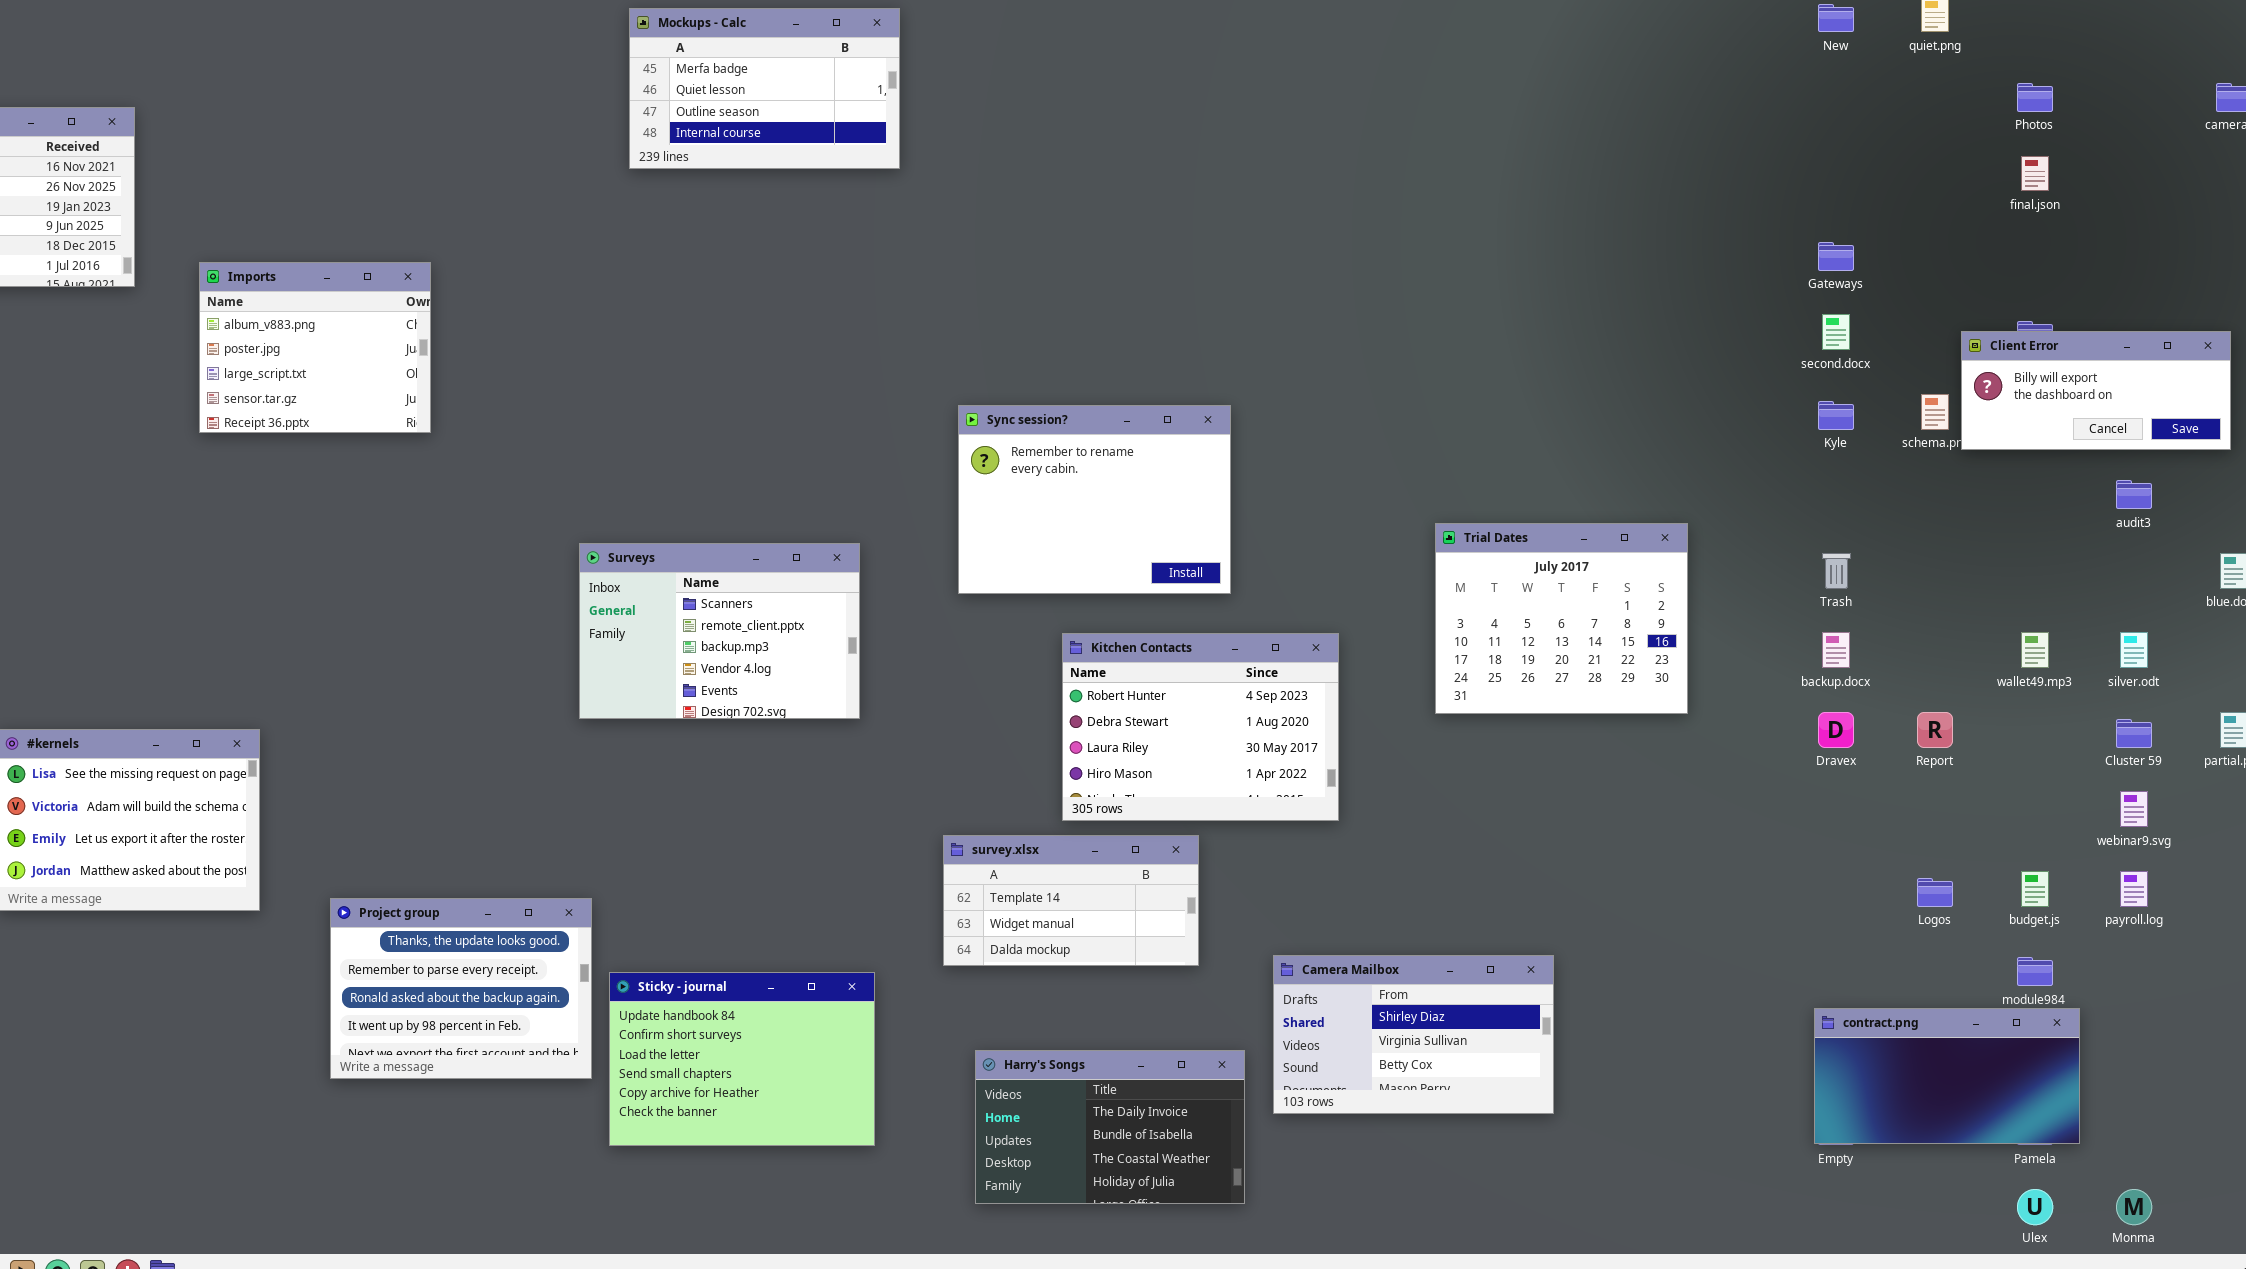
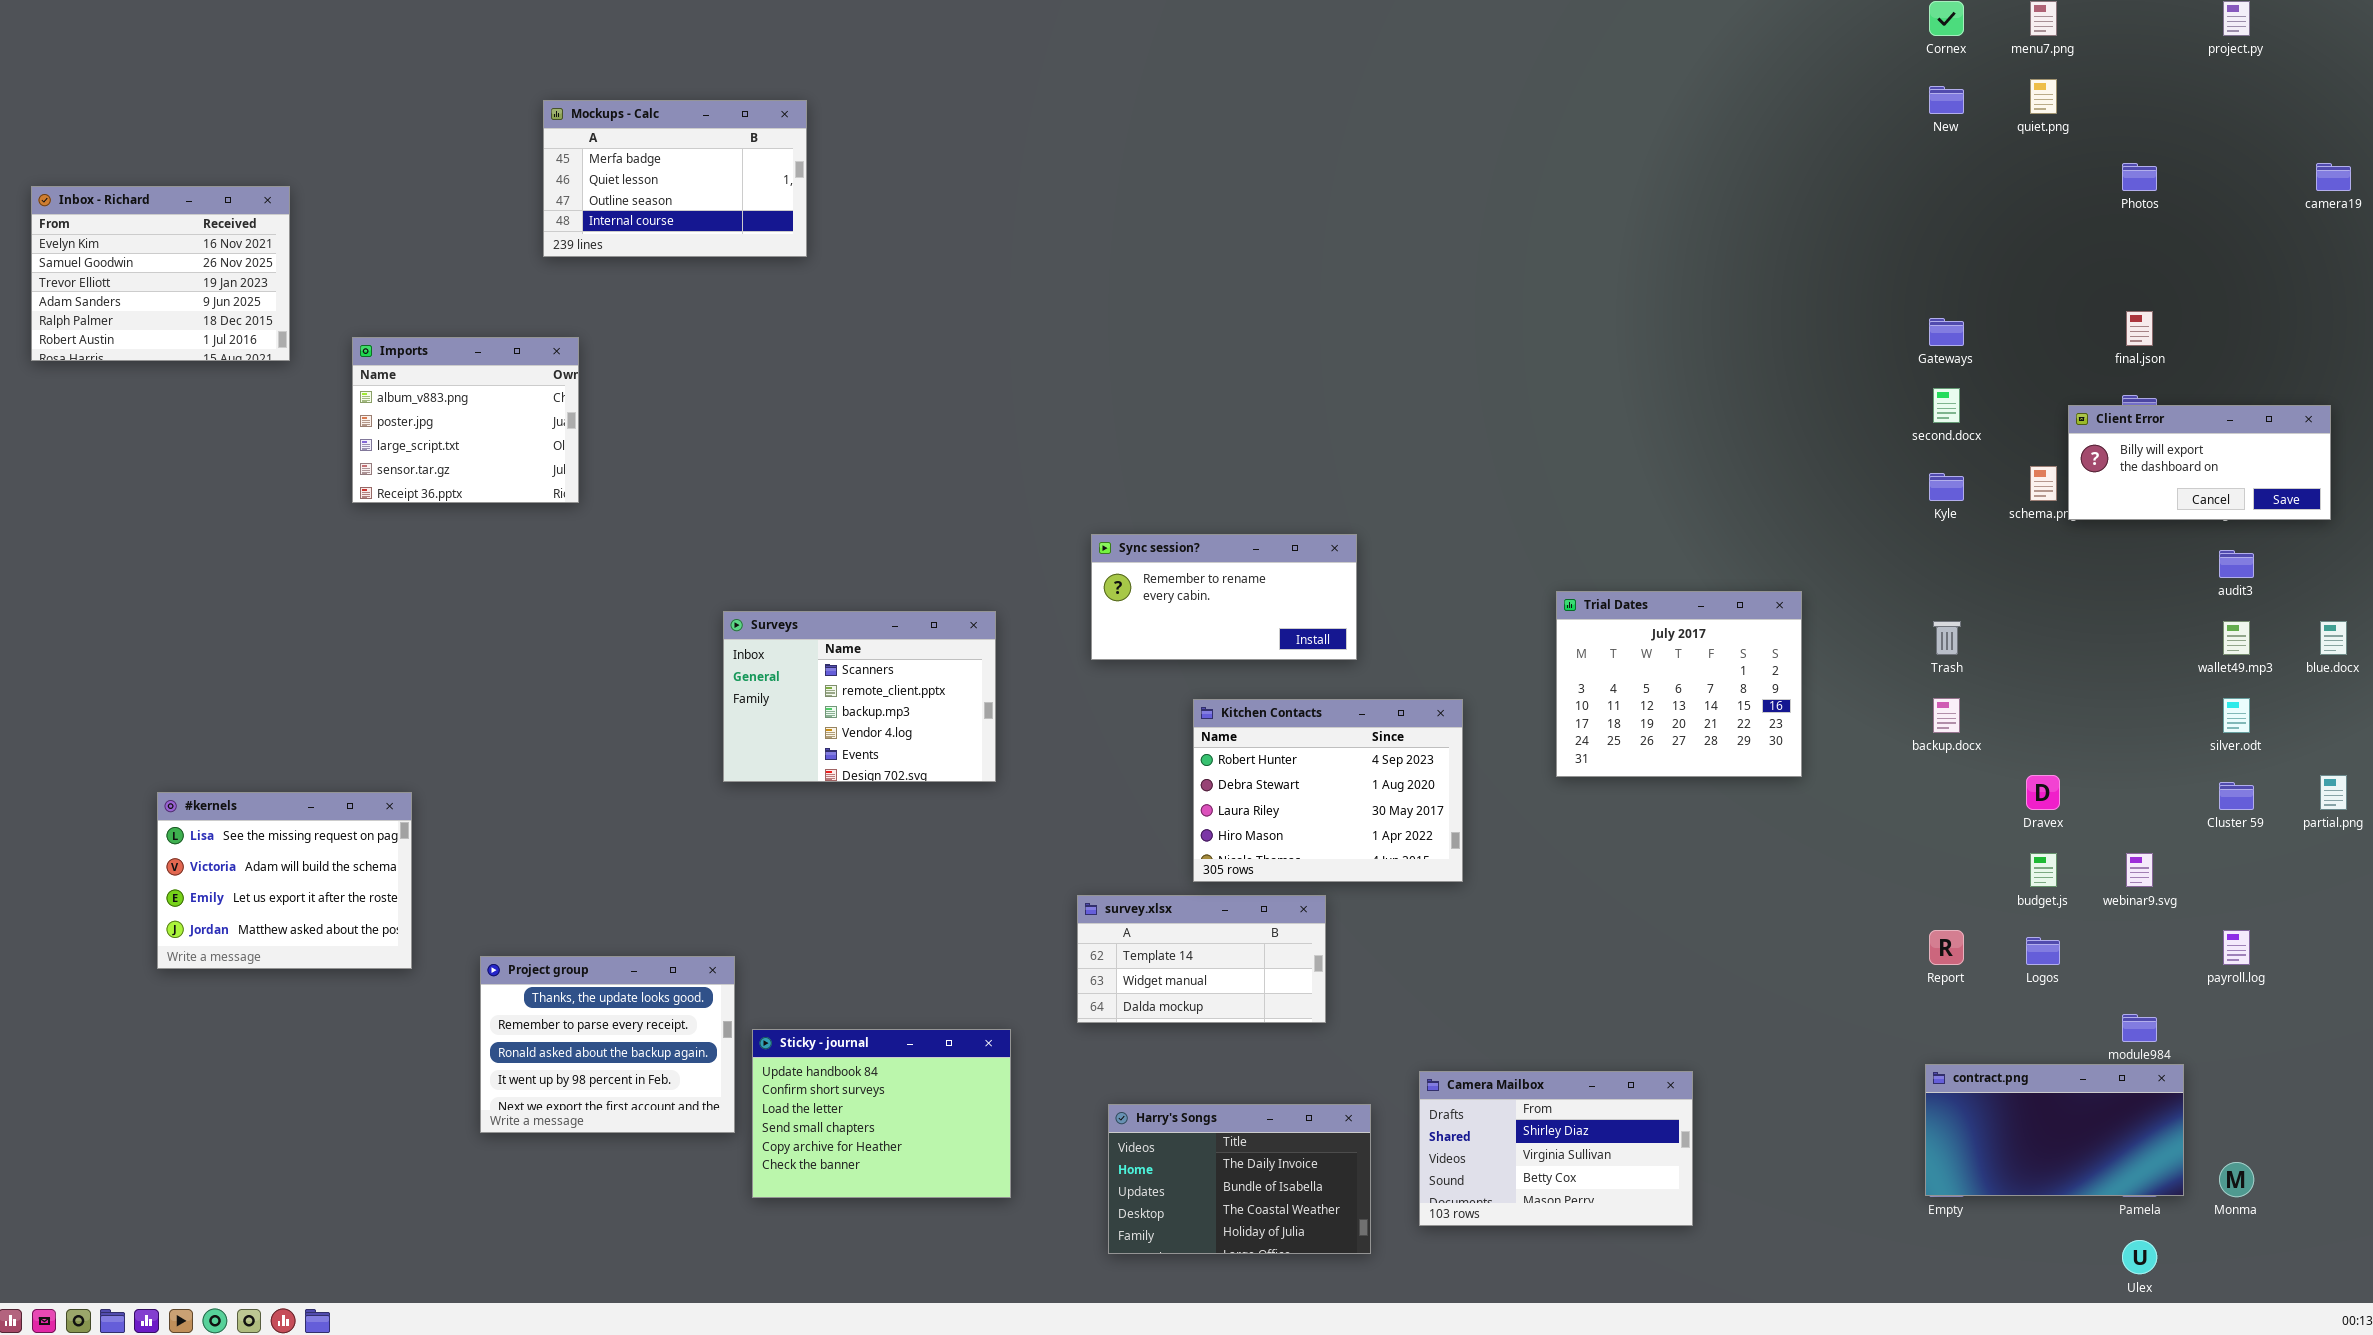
Mockups - Calc: [629,8,900,169] -> [543,100,807,257], moved
final.json: [2021,156,2049,191] -> [2126,311,2153,346], moved
Sync session?: [958,405,1231,594] -> [1091,534,1357,660], resized
wallet49.mp3: [2021,632,2049,668] -> [2223,621,2250,655], moved
Dravex: [1818,712,1854,748] -> [2026,775,2060,810], moved
Report: [1917,712,1953,748] -> [1929,930,1964,965], moved
webinar9.svg: [2120,791,2148,827] -> [2126,853,2153,887], moved
budget.js: [2021,871,2049,907] -> [2030,853,2057,887], moved
Camera Mailbox: [1273,955,1554,1114] -> [1419,1071,1693,1226], moved
Monma: [2116,1189,2152,1225] -> [2219,1162,2254,1197], moved

